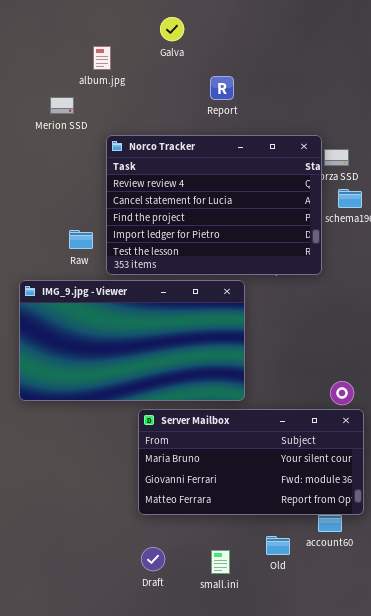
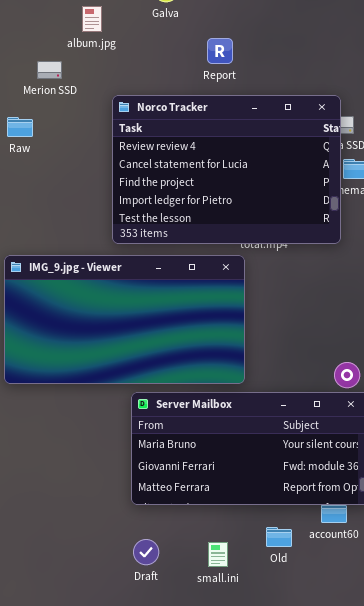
Norco Tracker: [106,135,322,275] -> [112,95,341,244], moved
Raw: [69,230,93,249] -> [7,117,33,137], moved

